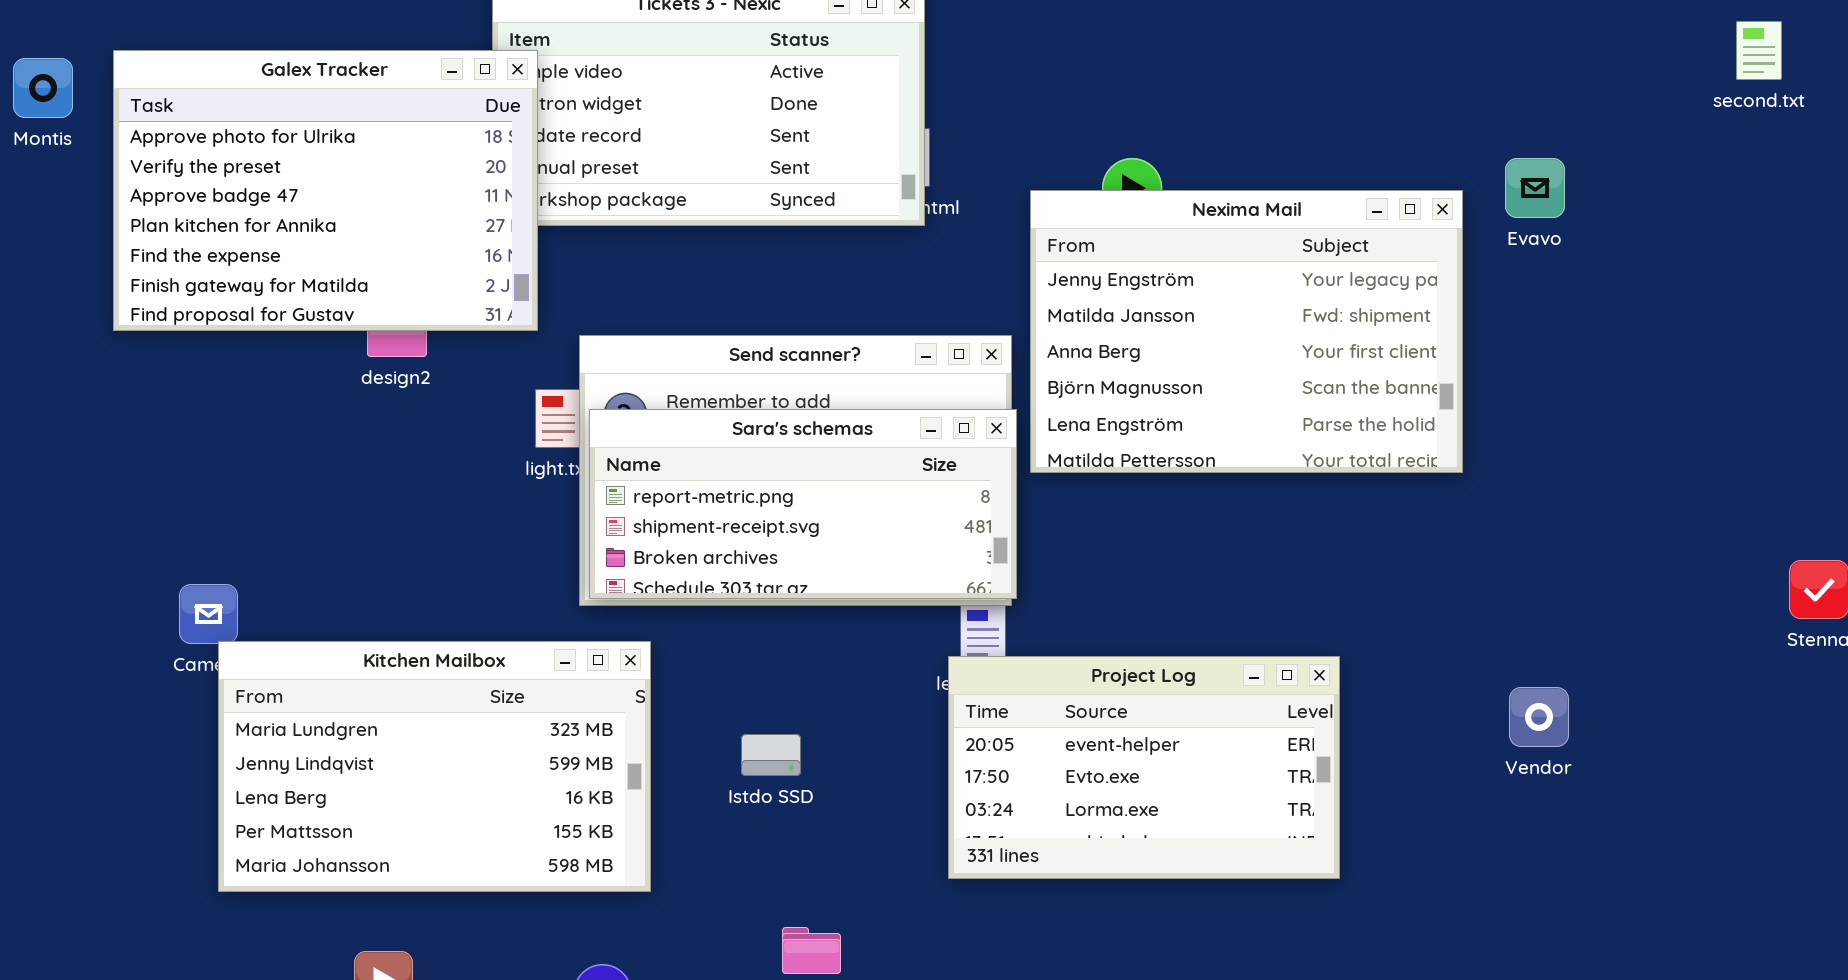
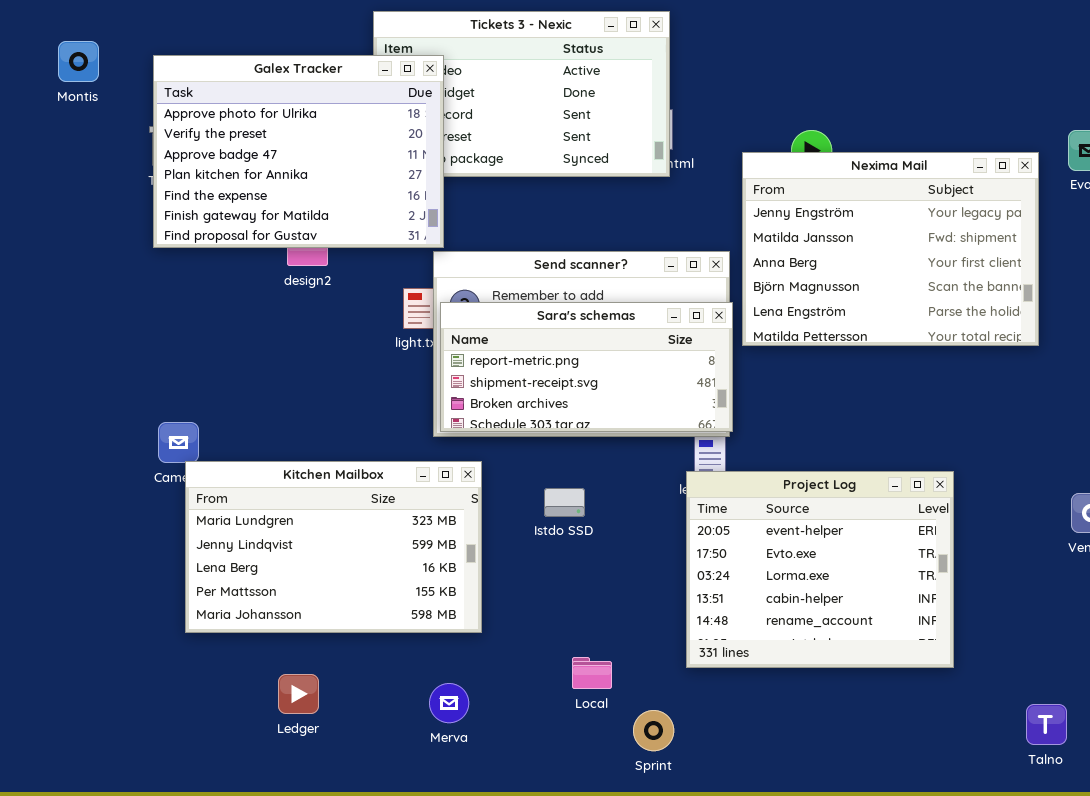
Galex Tracker: [113,50,538,331] -> [153,55,444,248], moved
Montis: [13,58,73,118] -> [58,41,99,82], moved
Project Log: [948,656,1340,879] -> [686,471,954,668], resized
Istdo SSD: [741,734,801,776] -> [544,488,585,517], moved

